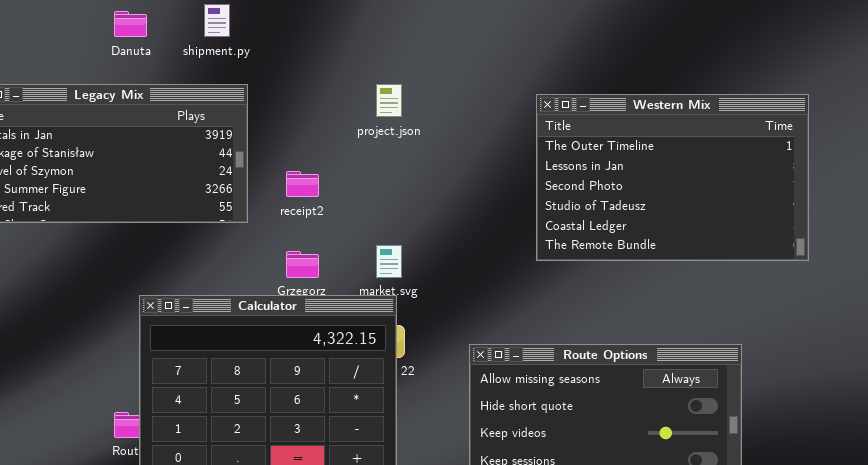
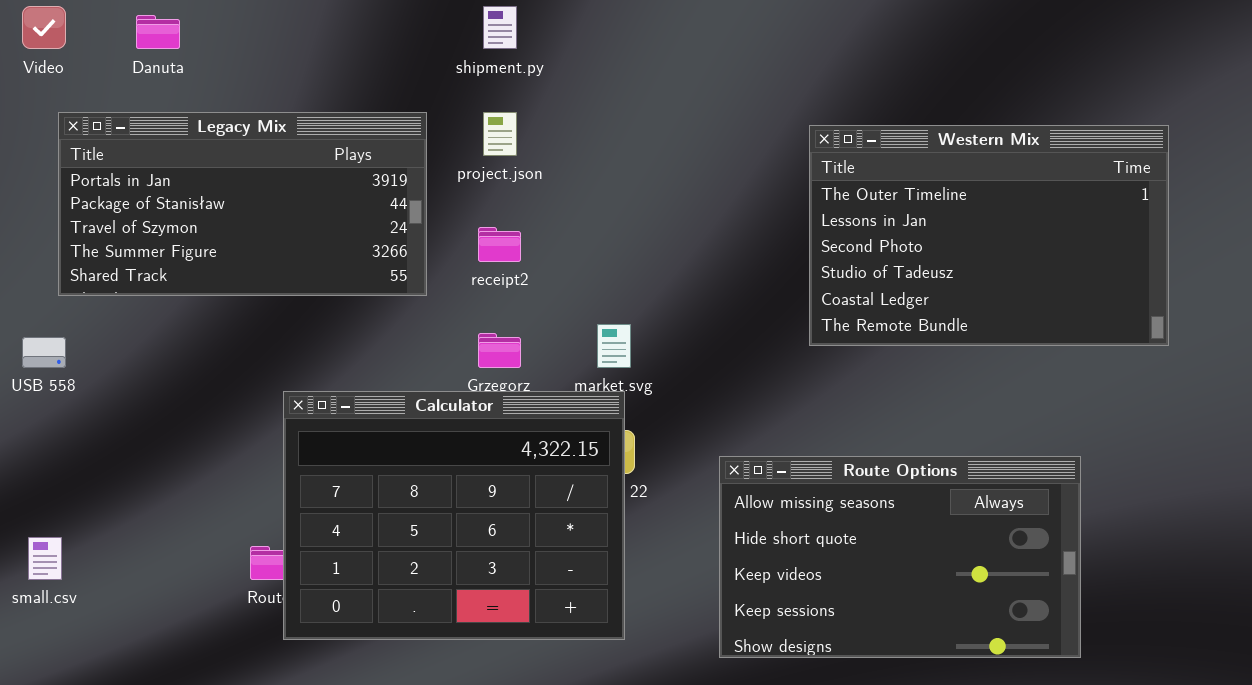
shipment.py: [204,4,230,37] -> [483,6,517,49], moved
Danuta: [114,11,147,37] -> [136,15,180,49], moved
project.json: [376,84,402,117] -> [483,112,517,156], moved

